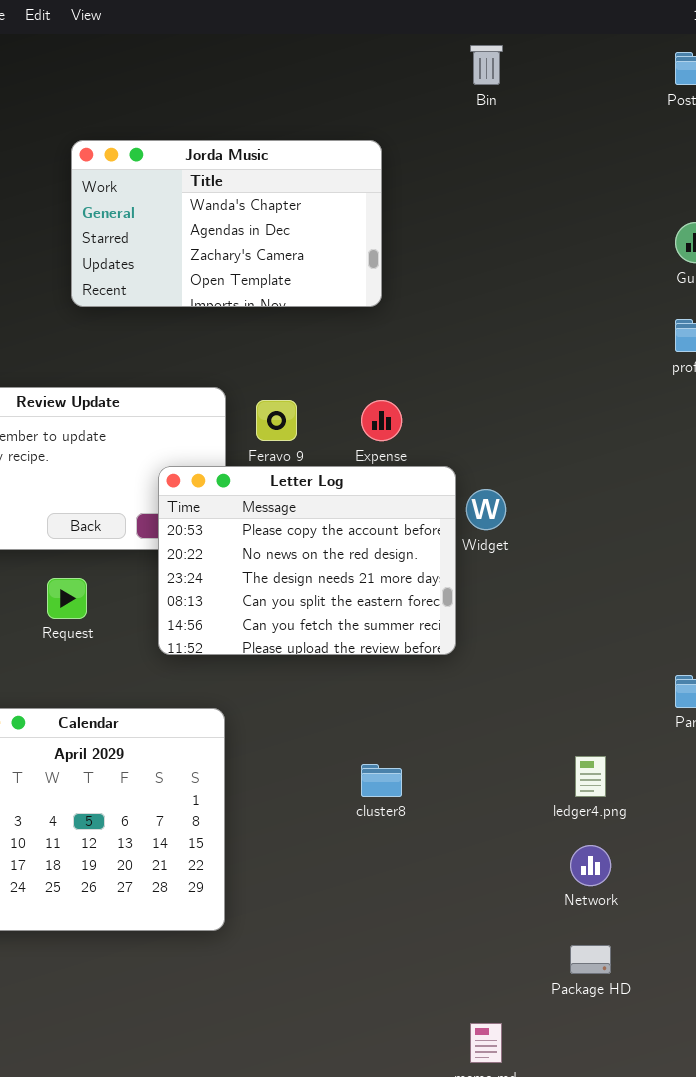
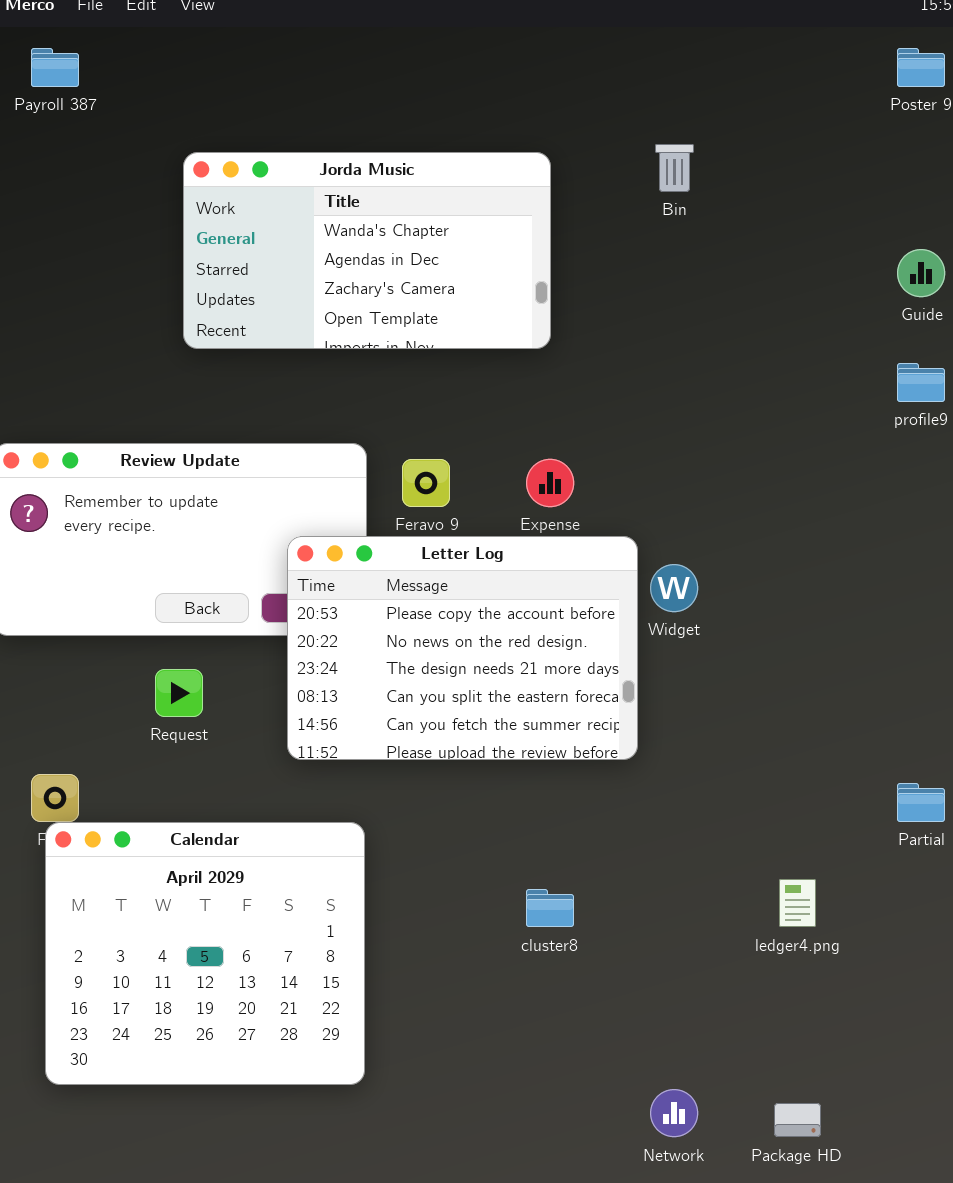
Bin: [470,45,503,85] -> [655,144,694,192], moved
Network: [570,845,611,886] -> [650,1089,698,1137], moved

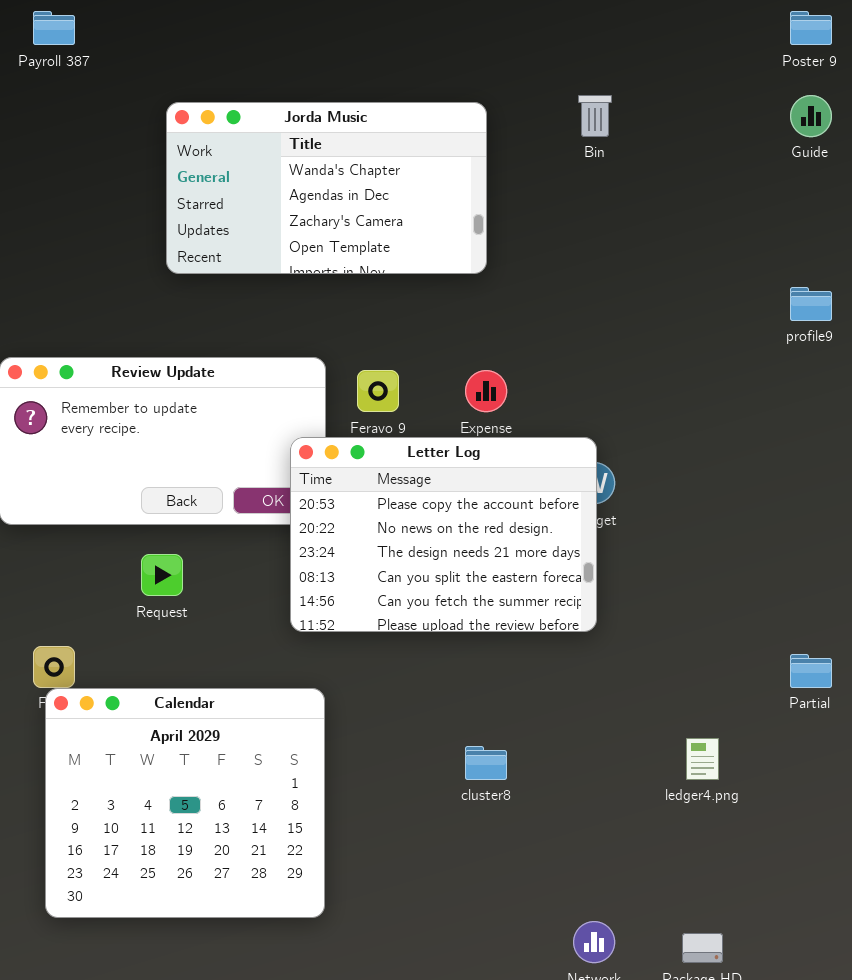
Guide: [897,249,945,297] -> [790,95,832,137], moved
Letter Log: [287,536,638,760] -> [290,437,597,632], moved

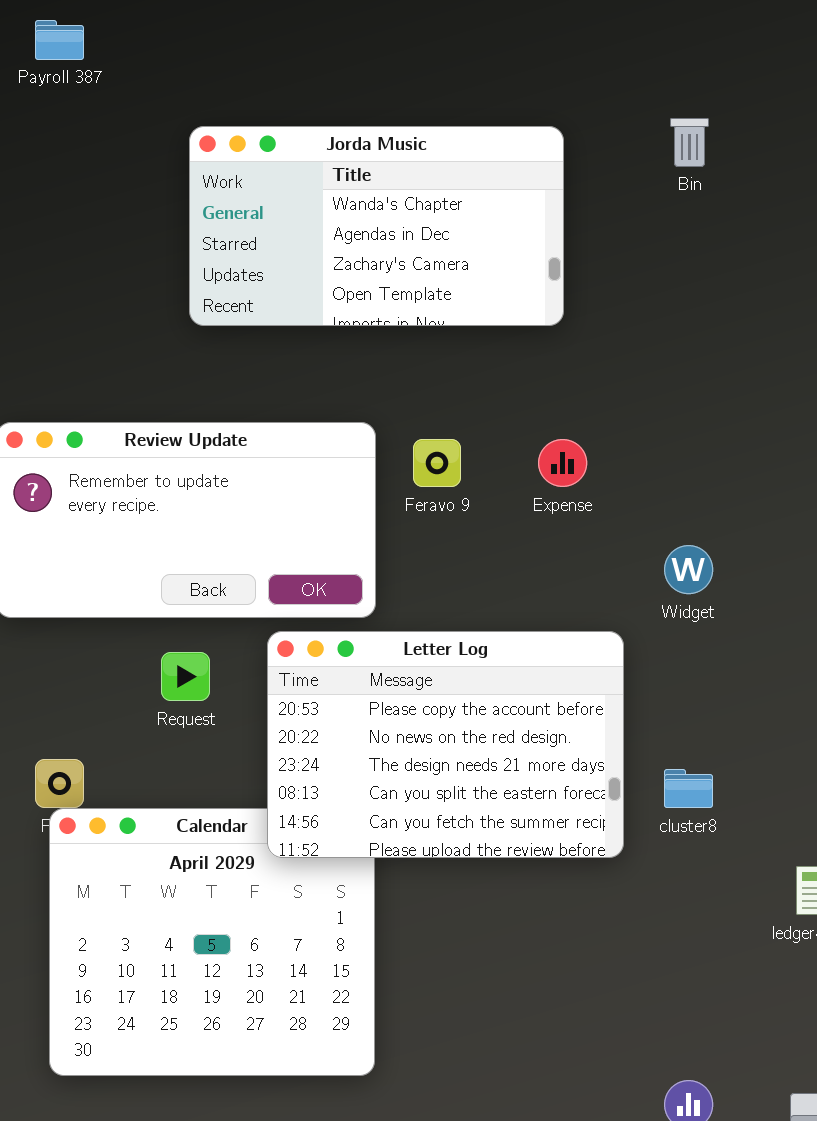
Letter Log: [290,437,597,632] -> [267,631,624,858], moved
cluster8: [465,746,507,780] -> [664,769,713,808], moved

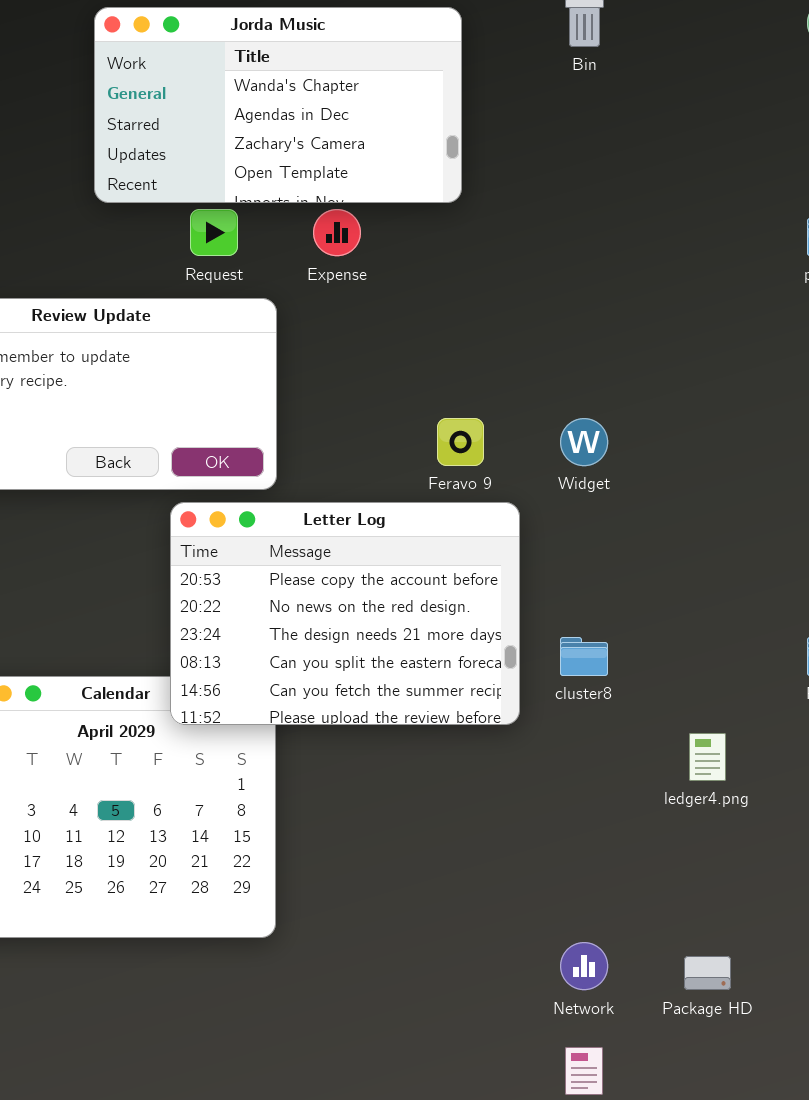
Feravo 9: [413,439,461,487] -> [437,418,484,466], moved
Expense: [538,439,587,487] -> [313,209,361,256], moved
Request: [161,652,210,701] -> [190,209,238,256], moved

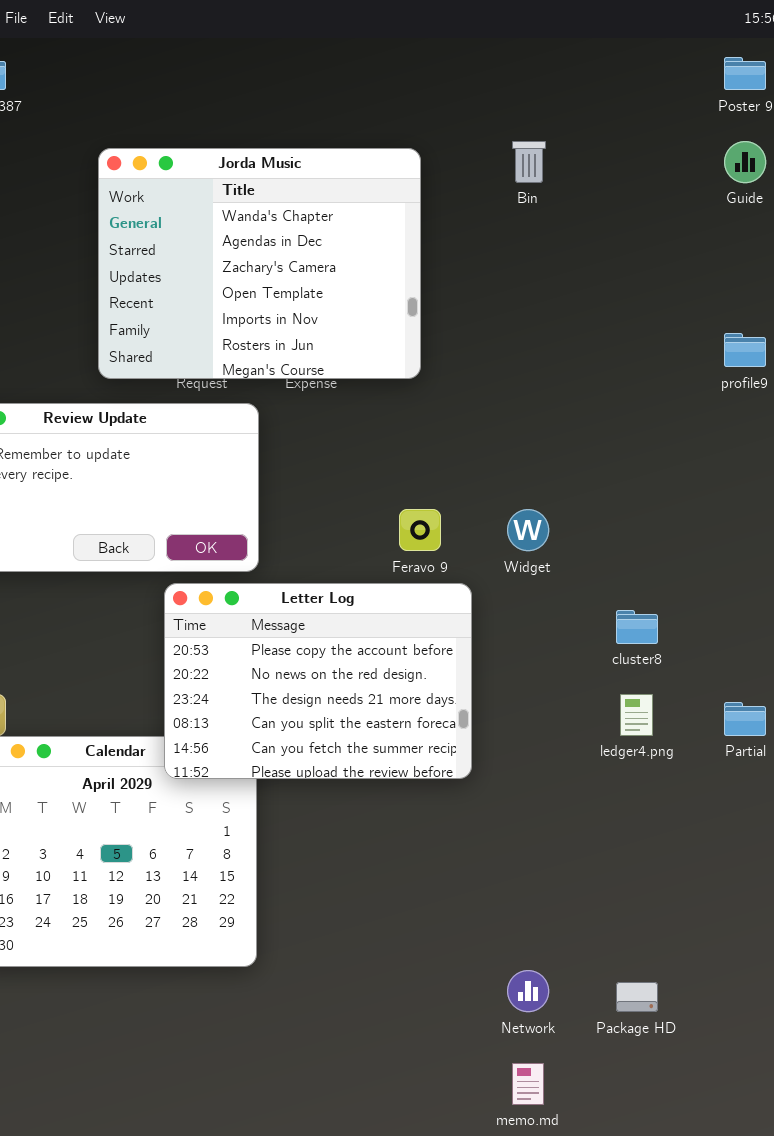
Jorda Music: [94,7,462,203] -> [98,148,421,379], resized
cluster8: [560,637,608,676] -> [616,610,658,644], moved
ledger4.png: [689,733,726,781] -> [620,694,653,736], moved

